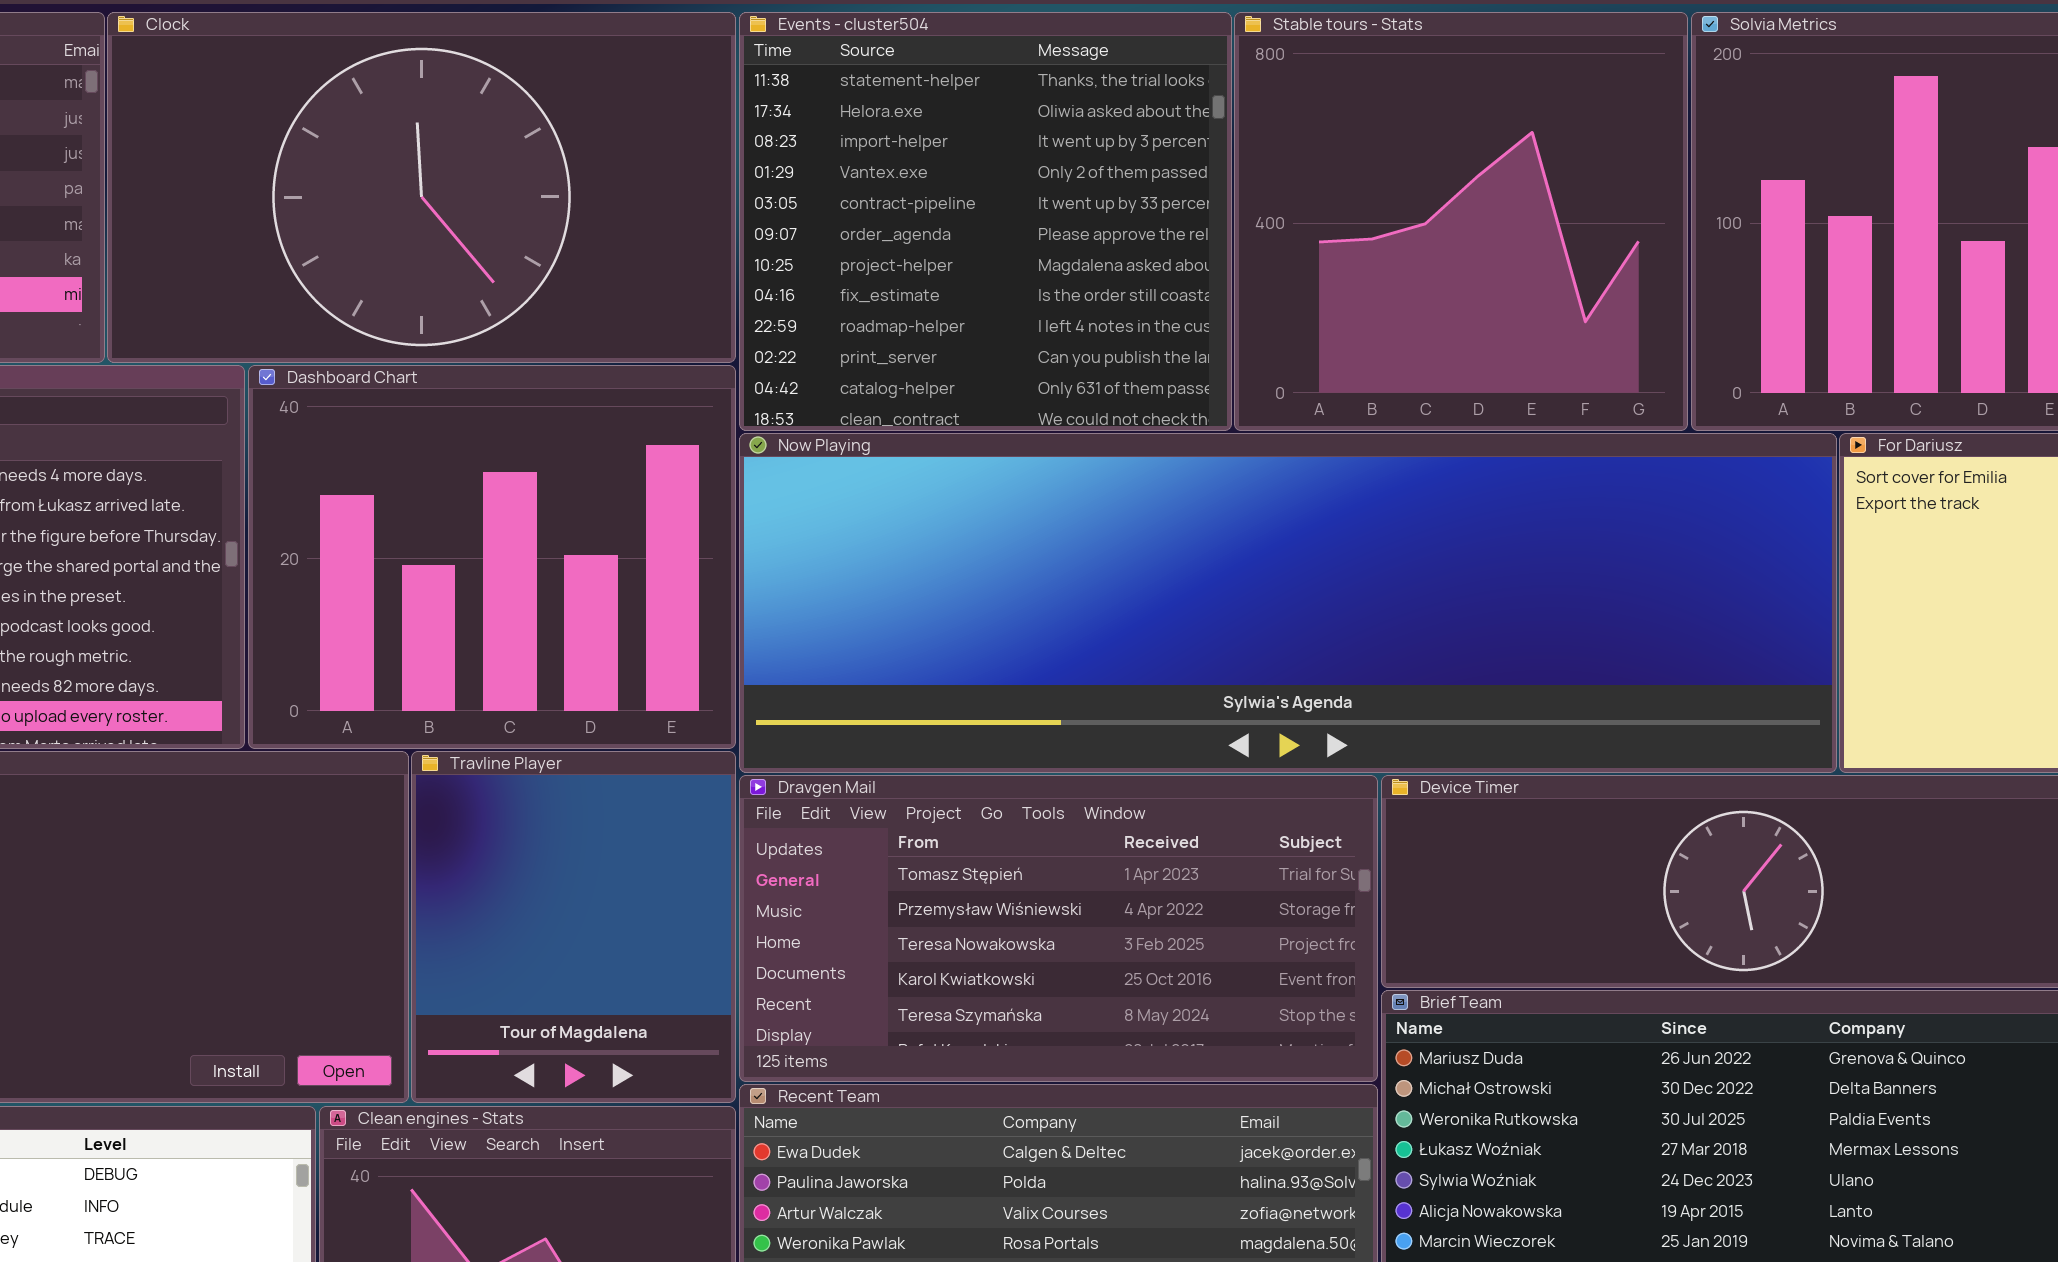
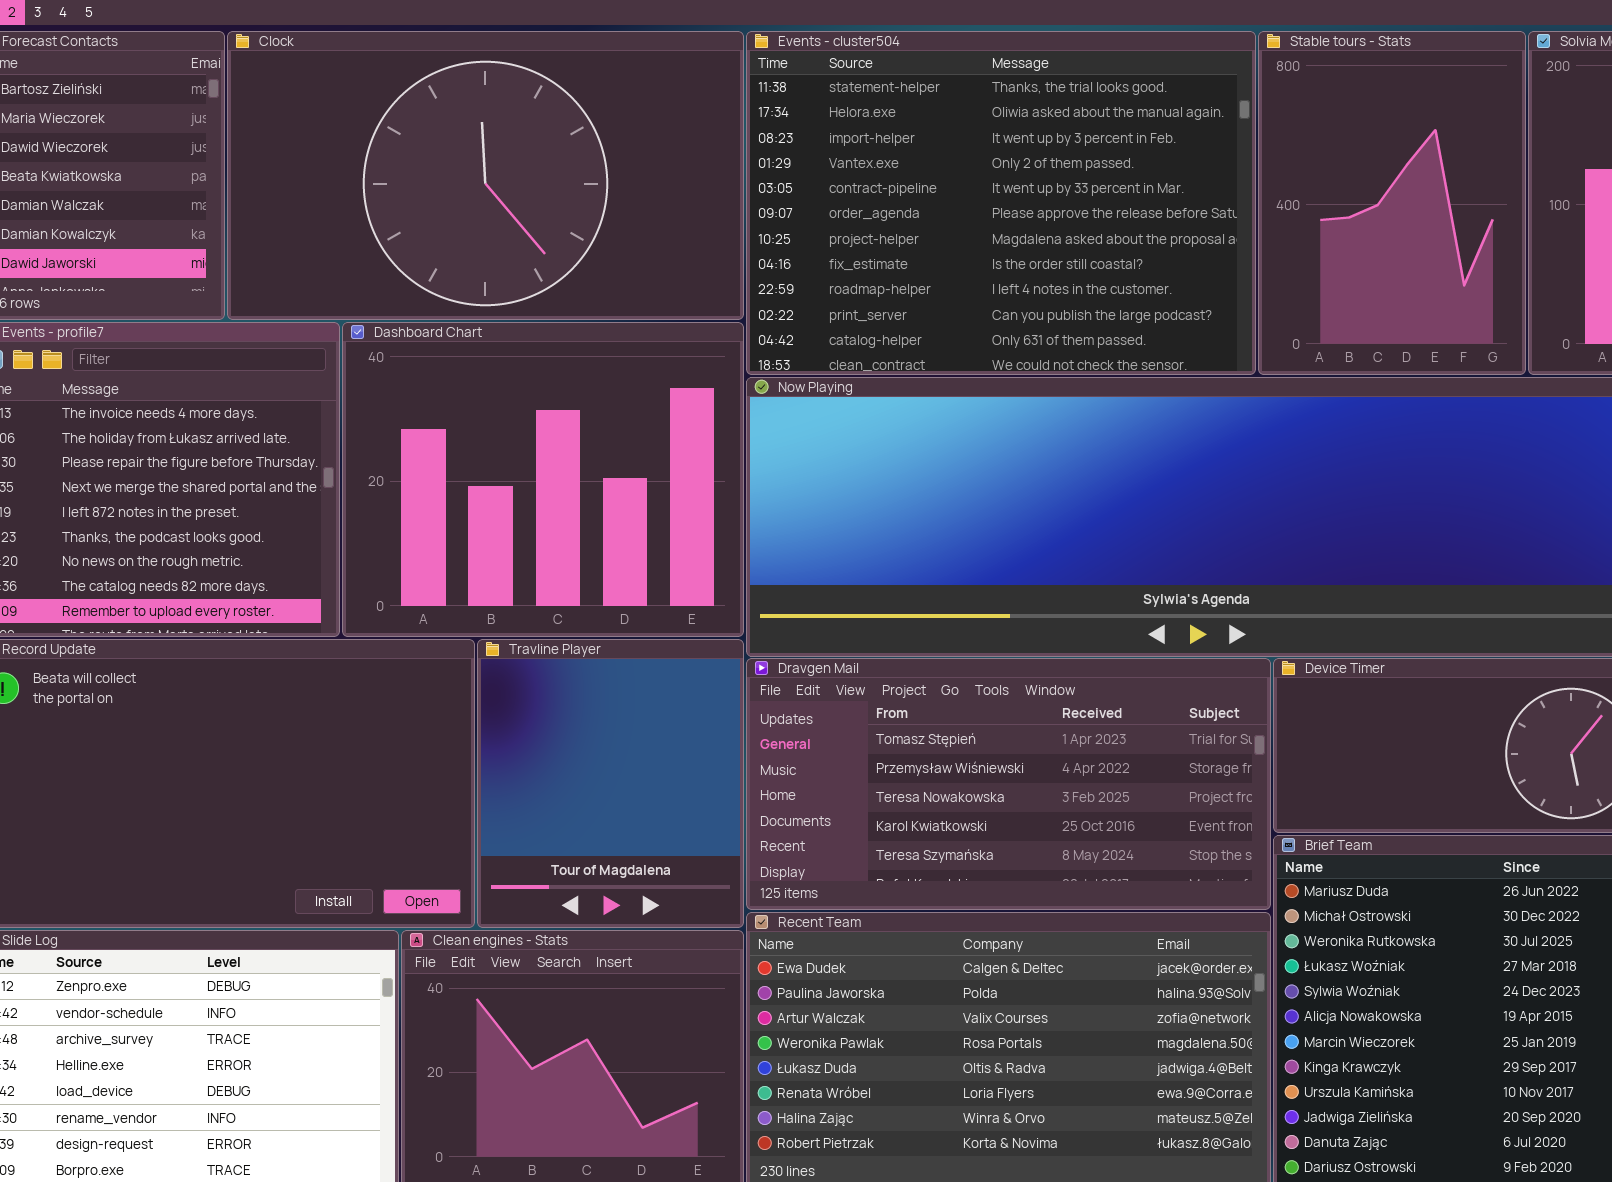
Events - cluster504: [739,12,1232,431] -> [746,31,1256,375], resized
Stable tours - Stats: [1234,12,1688,431] -> [1258,31,1526,375], resized

